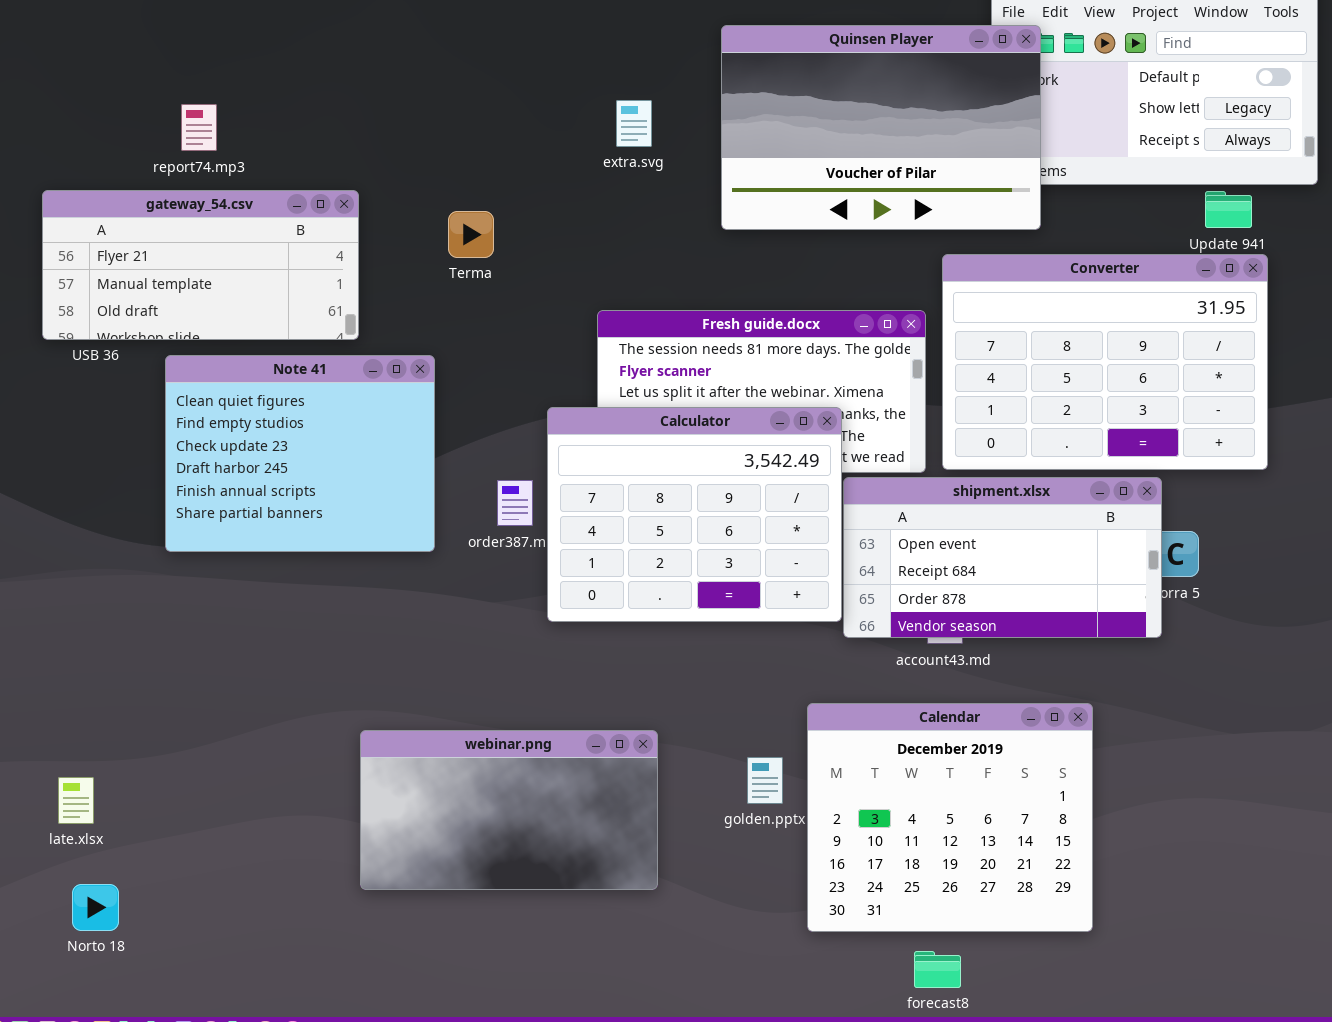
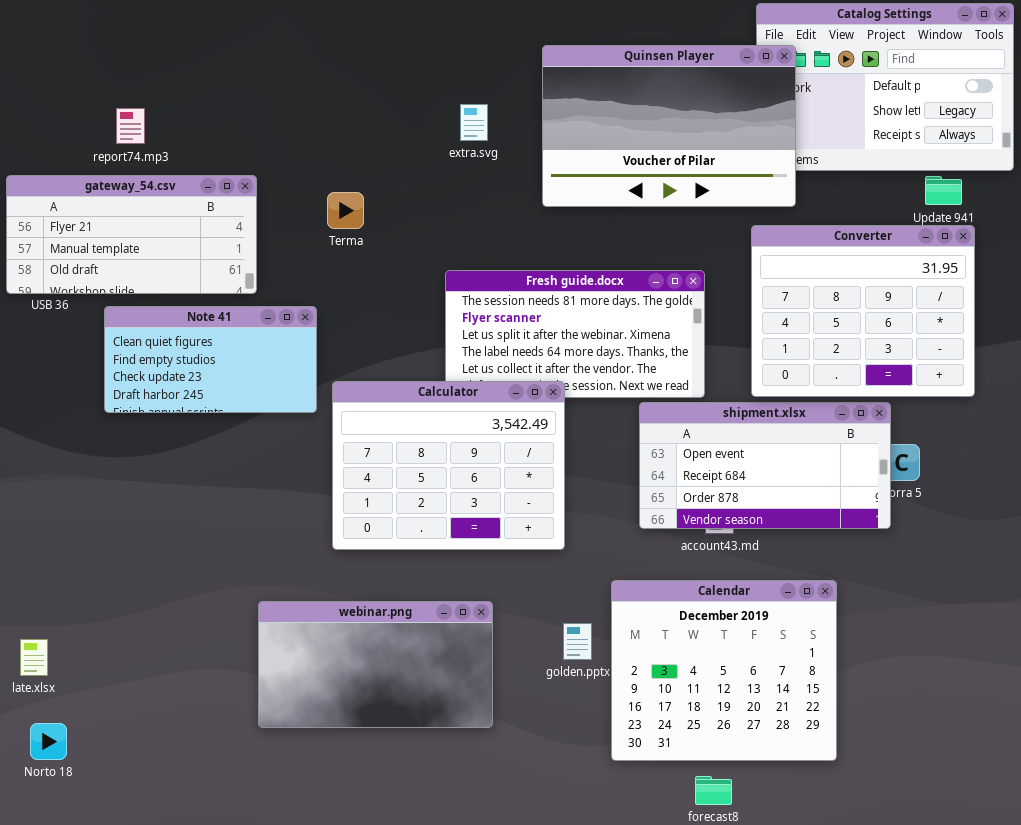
Converter: [942,254,1268,470] -> [751,225,975,397], resized
Note 41: [165,355,435,552] -> [104,306,317,413], resized
Calculator: [547,407,842,622] -> [332,381,565,550], moved

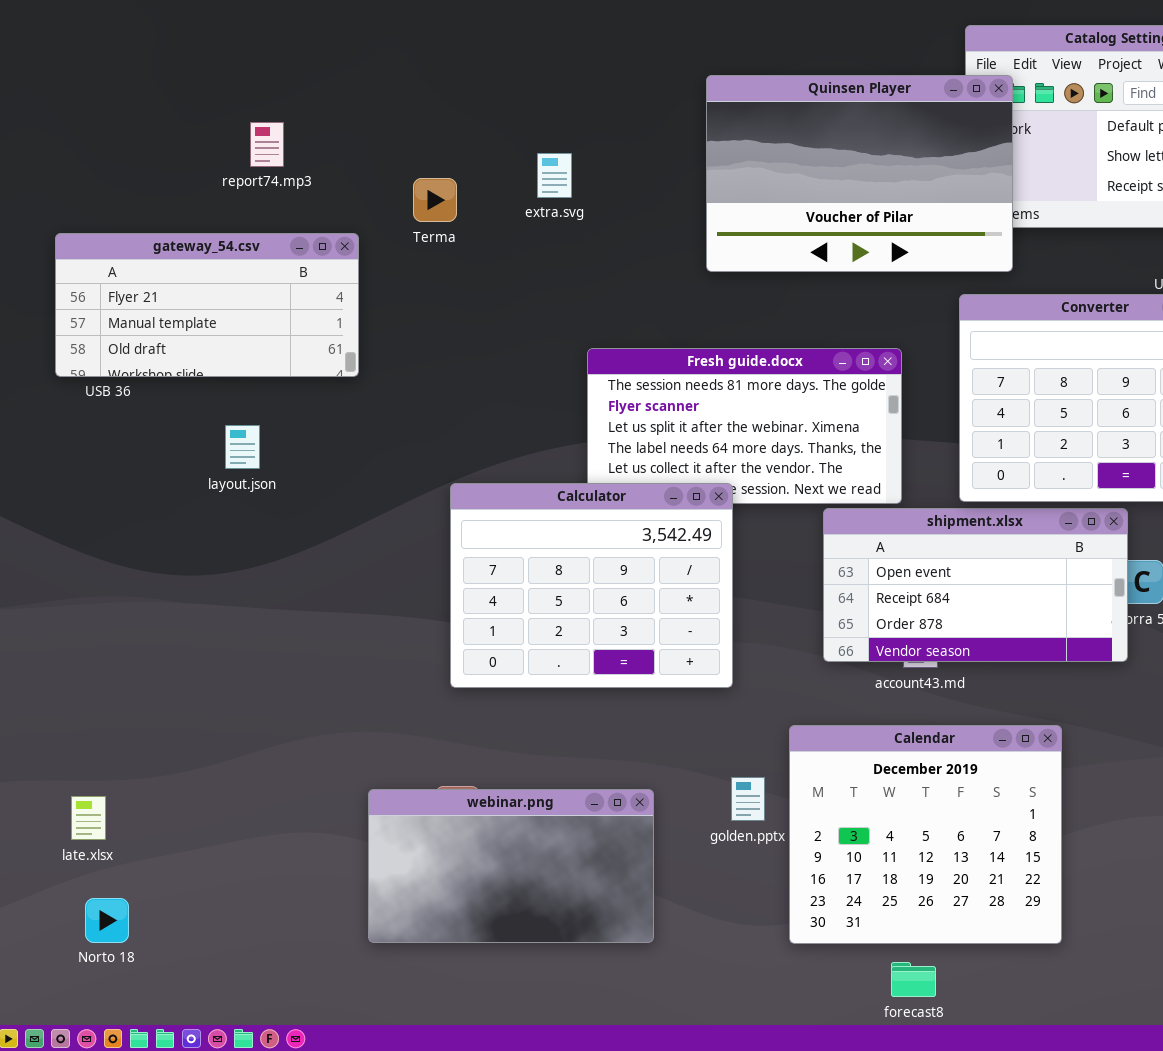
extra.svg: [460,104,488,141] -> [537,153,572,198], moved
report74.mp3: [116,108,145,144] -> [250,122,284,167], moved
Terma: [327,192,364,229] -> [413,178,457,222], moved
Note 41: [104,306,317,413] -> none, closed
webinar.png: [258,601,493,728] -> [368,789,654,943], moved

